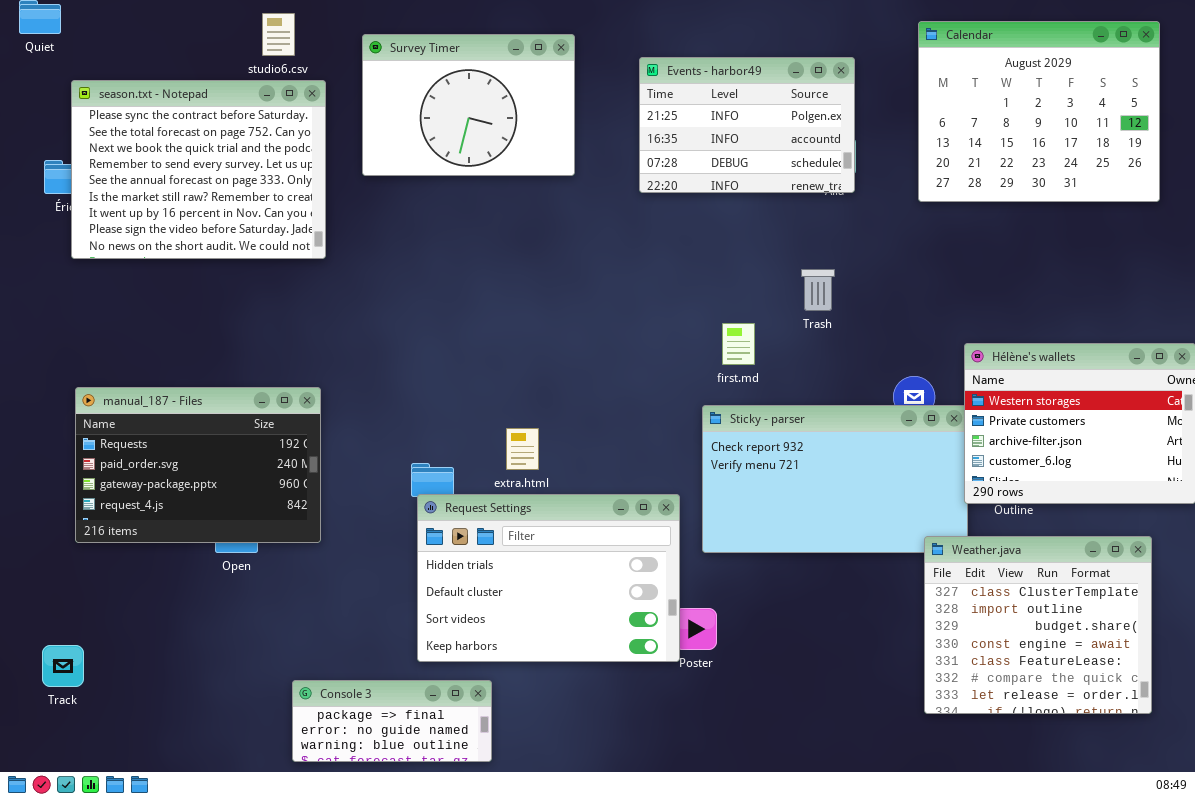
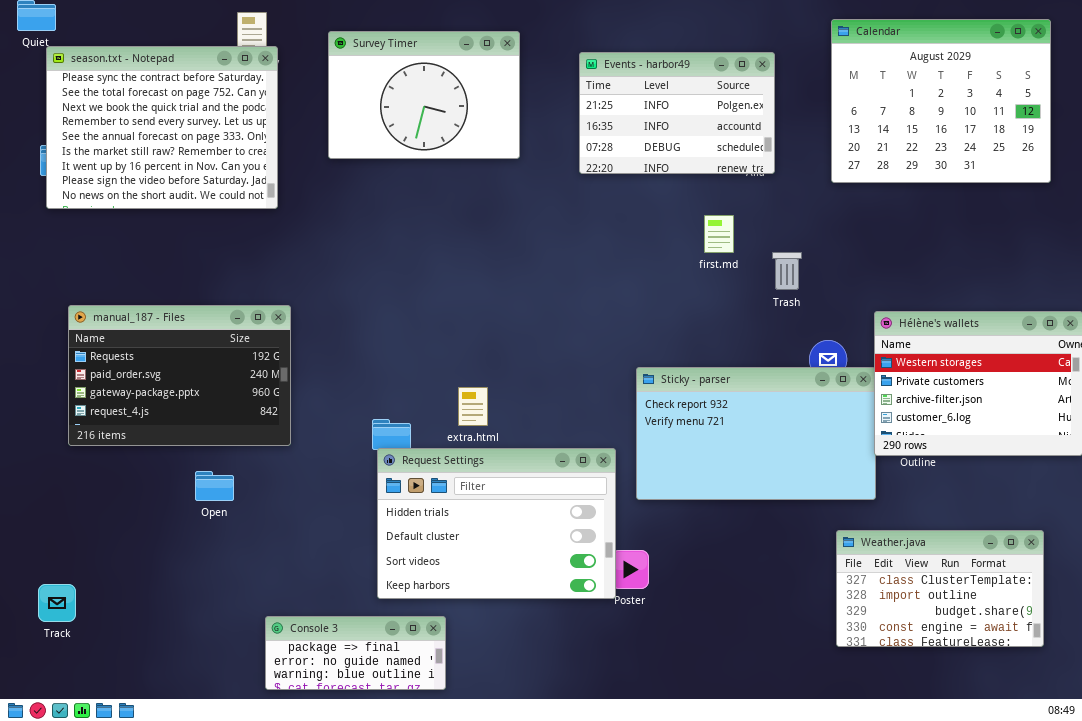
season.txt - Notepad: [71,80,326,259] -> [46,46,278,209], moved
Trash: [801,269,835,311] -> [772,252,802,290], moved
first.md: [722,323,755,365] -> [704,215,734,253], moved
manual_187 - Files: [75,387,321,543] -> [68,305,291,446], moved
Weather.java: [924,536,1152,714] -> [836,530,1044,647], resized

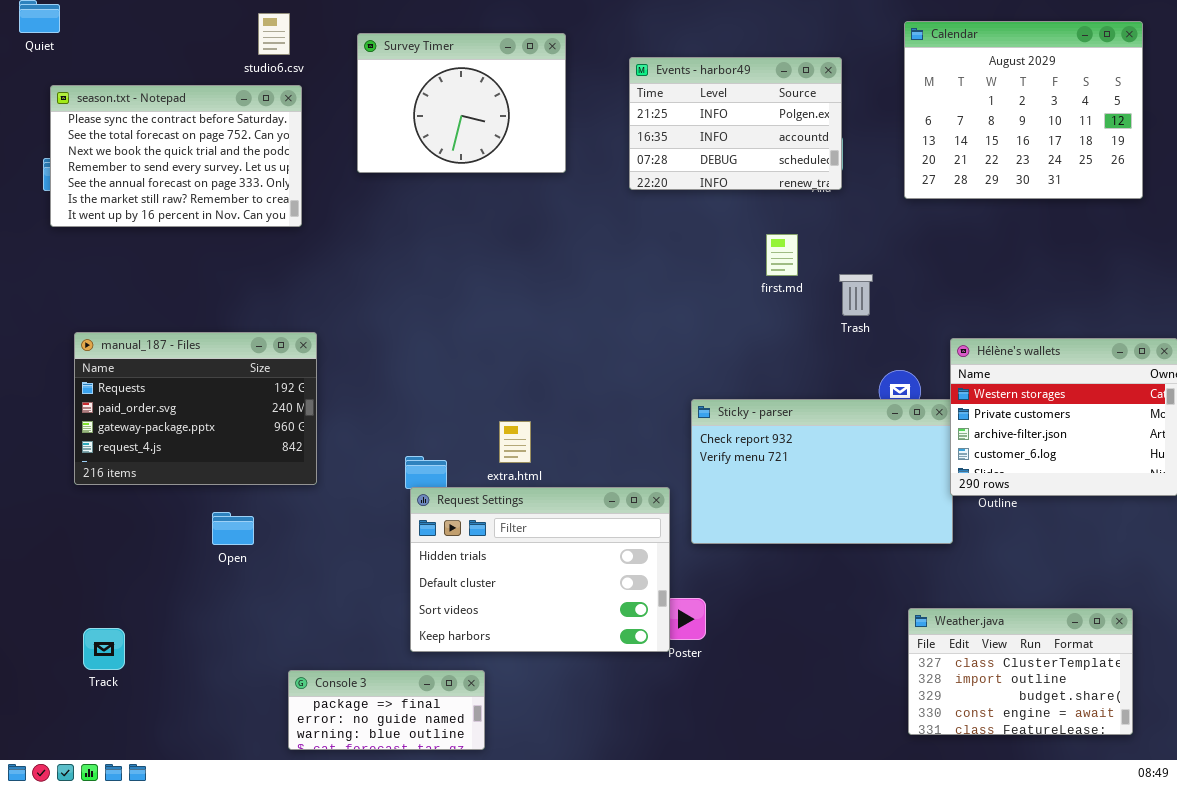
season.txt - Notepad: [46,46,278,209] -> [50,85,302,227], resized
Weather.java: [836,530,1044,647] -> [908,608,1133,735], moved
Track: [38,584,76,622] -> [83,628,125,670], moved

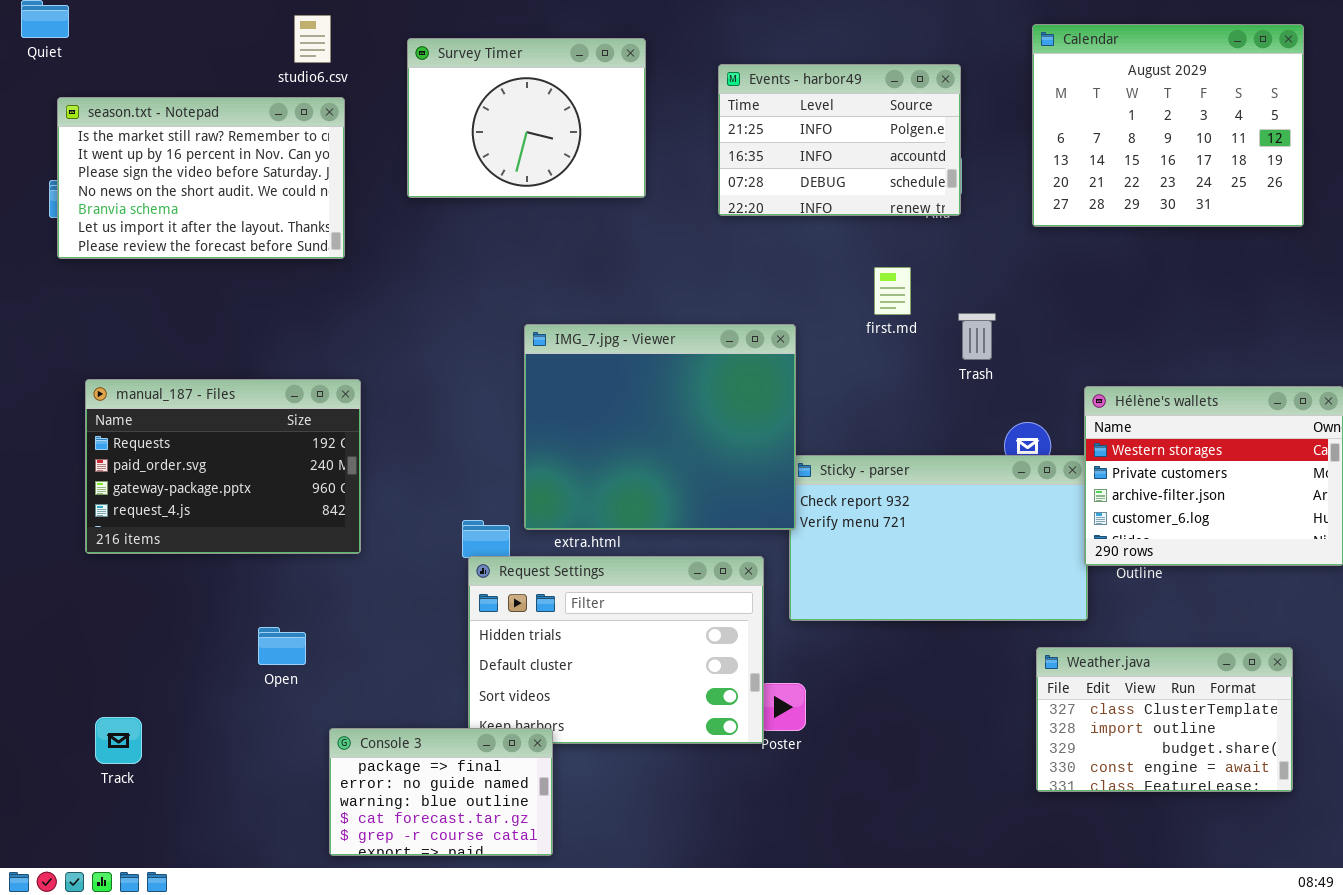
season.txt - Notepad: [50,85,302,227] -> [57,97,345,259], scrolled down 5 rows
IMG_7.jpg - Viewer: none -> [524,324,796,530], opened
Open: [212,512,254,545] -> [258,627,306,665], moved
Weather.java: [908,608,1133,735] -> [1036,647,1293,792], moved
Console 3: [288,670,485,750] -> [329,728,553,856], resized

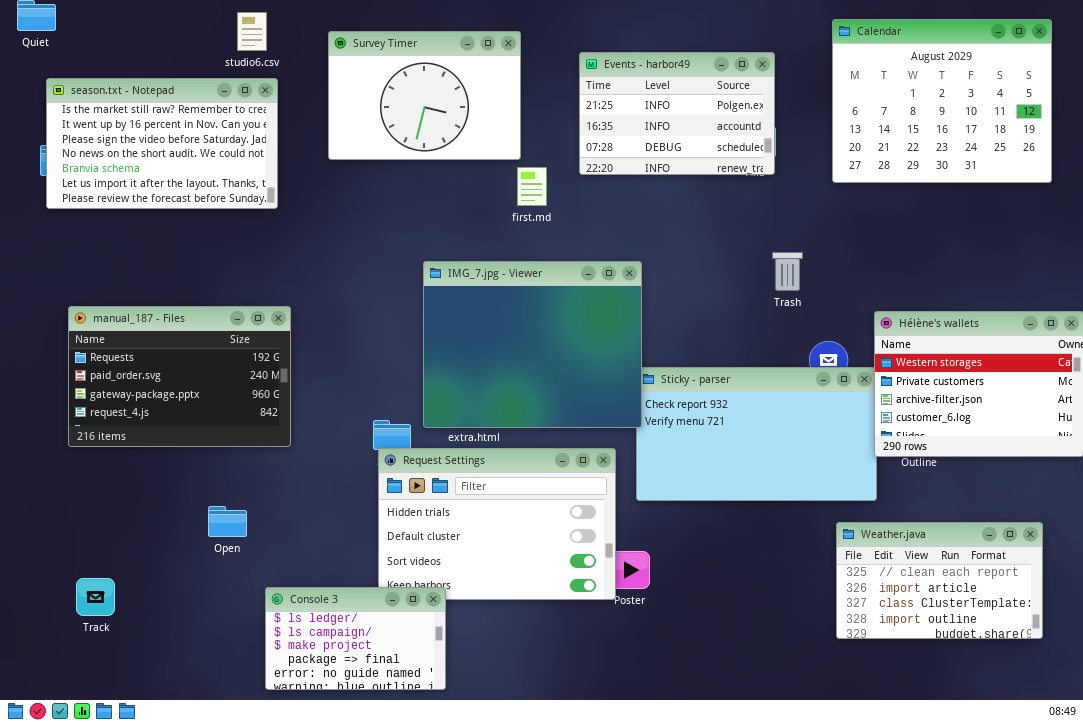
first.md: [874,267,911,315] -> [517,167,547,206], moved
Weather.java: [1036,647,1293,792] -> [836,522,1043,639], scrolled up 2 rows
Console 3: [329,728,553,856] -> [265,587,446,690], scrolled up 3 rows

